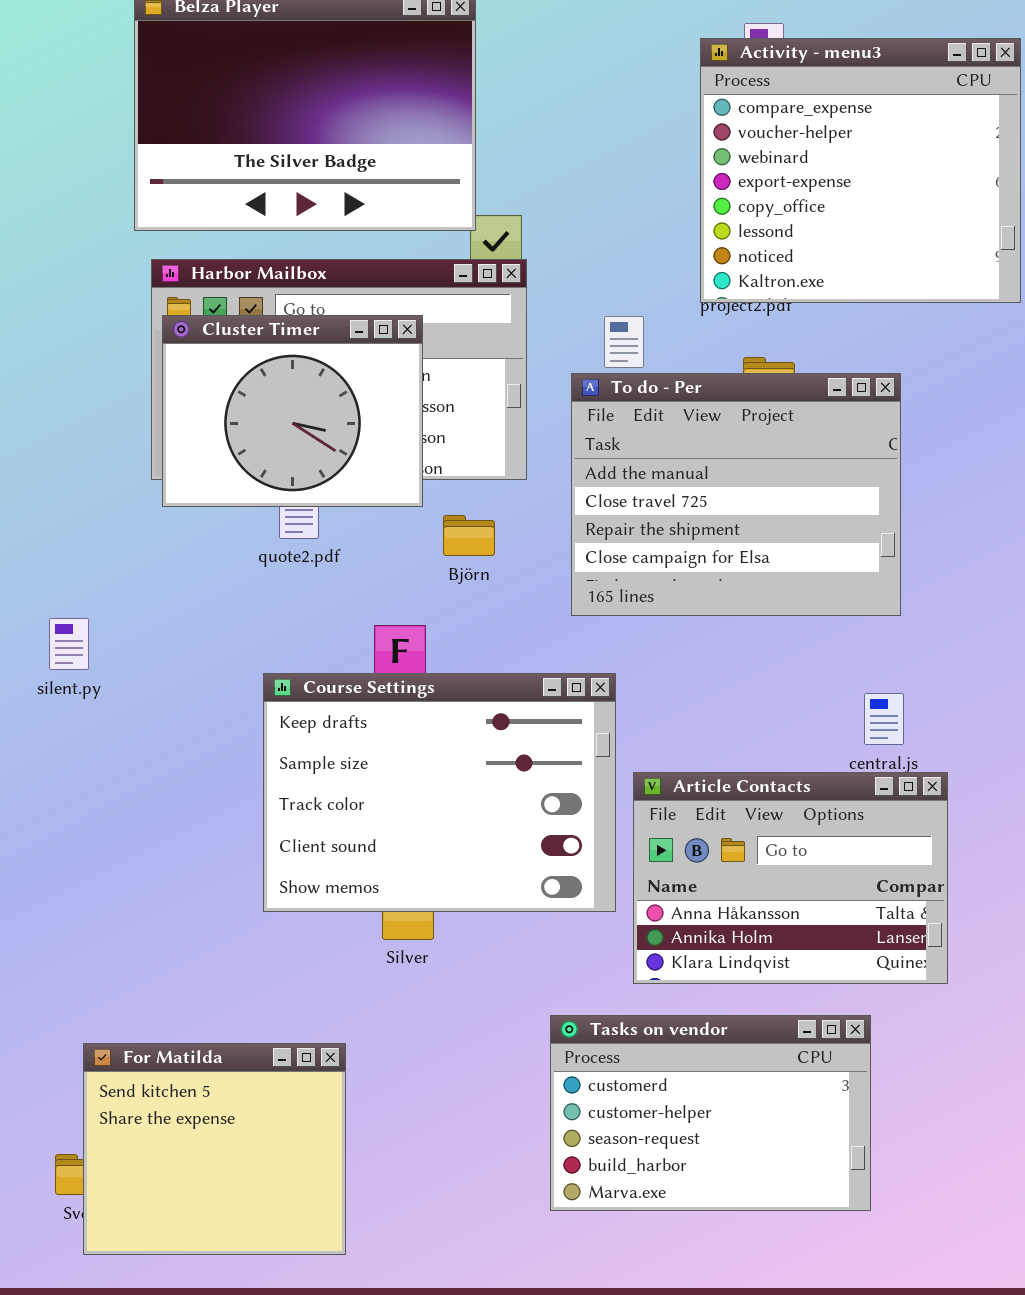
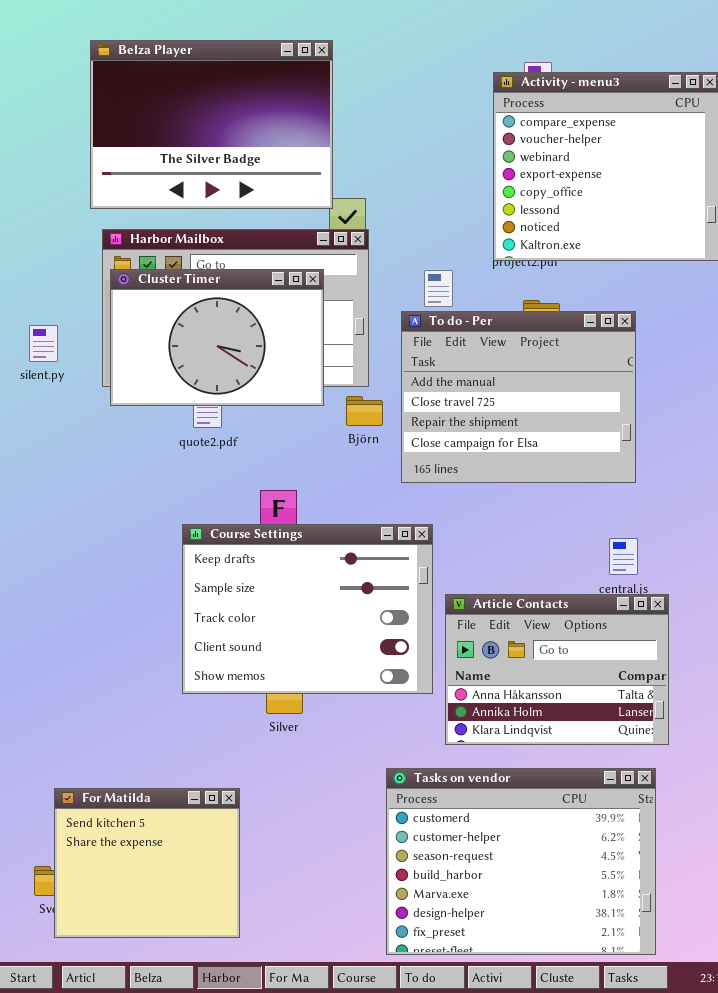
Cluster Timer: [162,315,423,507] -> [110,269,324,406], resized
Björn: [443,515,495,556] -> [346,396,383,426], moved
silent.py: [49,618,89,670] -> [29,325,58,362], moved
Tasks on vendor: [550,1015,871,1211] -> [386,768,656,955], resized

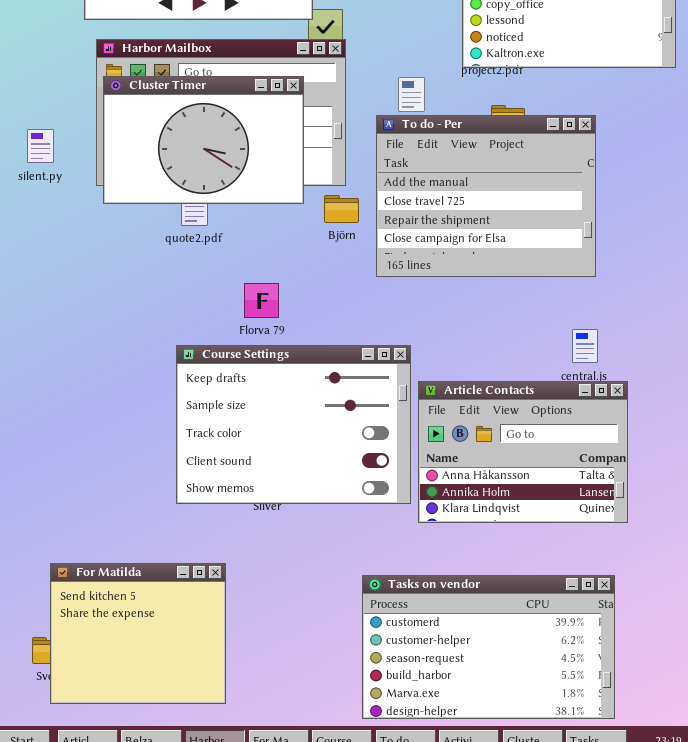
Course Settings: [182,524,433,694] -> [176,345,411,504], moved
Tasks on vendor: [386,768,656,955] -> [362,575,615,719], resized

